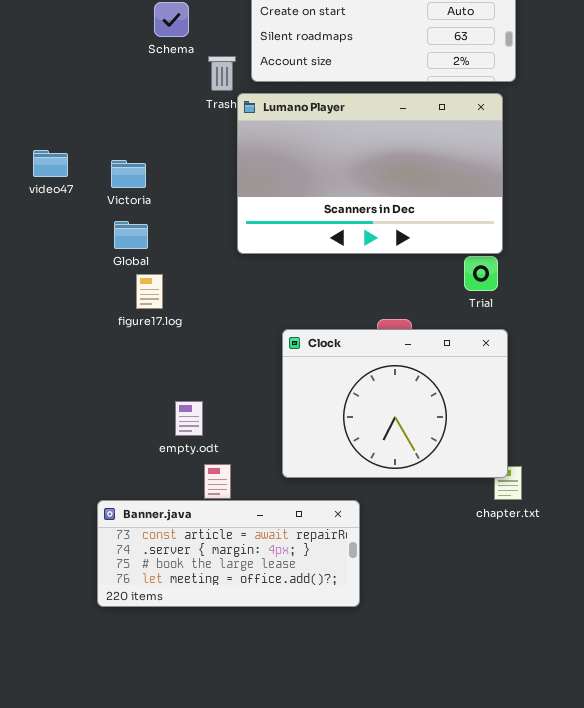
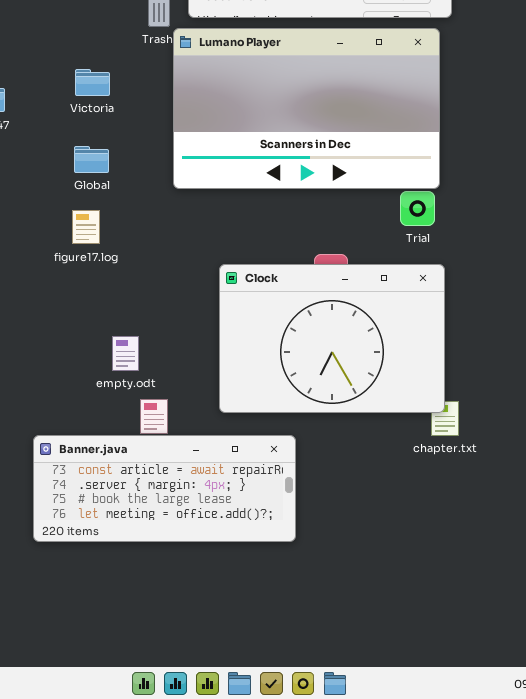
Victoria: [111,160,146,188] -> [75,69,110,96], moved
Global: [114,221,148,249] -> [74,146,109,173], moved

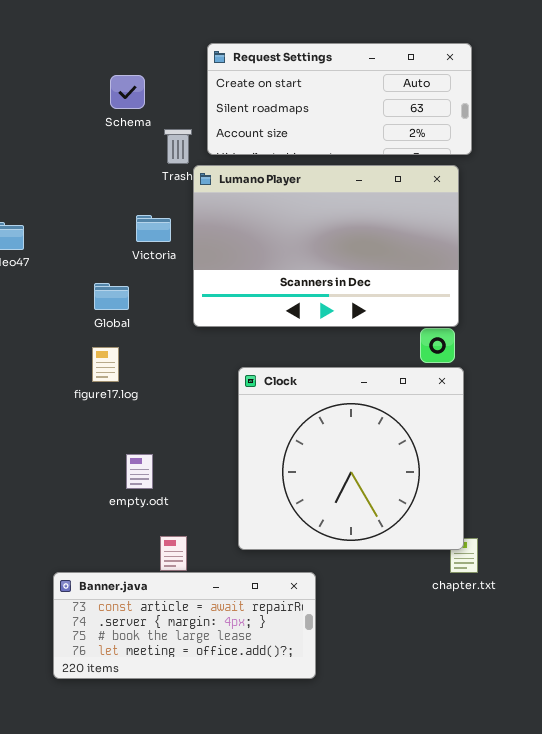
Victoria: [75,69,110,96] -> [136,215,171,242], moved
Clock: [219,264,445,413] -> [238,367,464,550], resized
empty.odt: [112,336,139,371] -> [126,454,153,489], moved

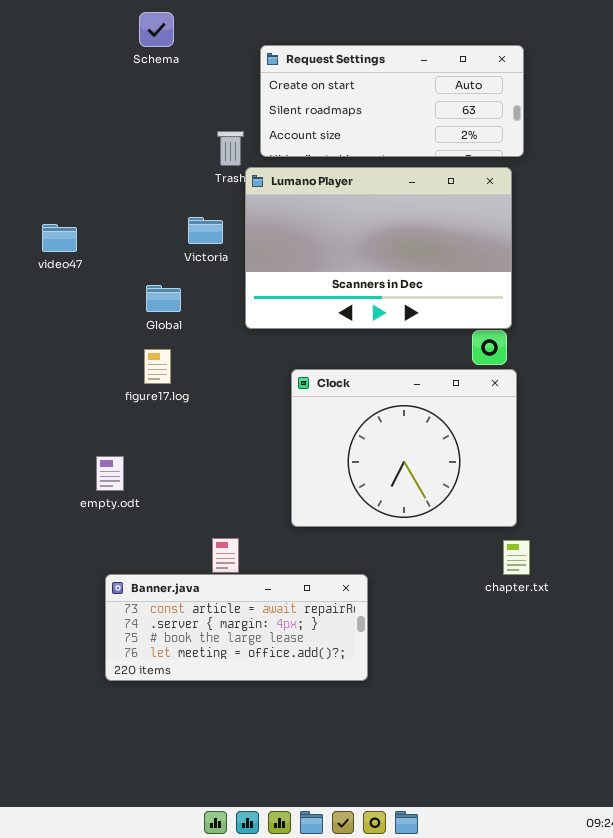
Schema: [110,75,145,109] -> [139,12,174,47], moved
Clock: [238,367,464,550] -> [291,369,517,527], resized
empty.odt: [126,454,153,489] -> [96,456,124,491], moved

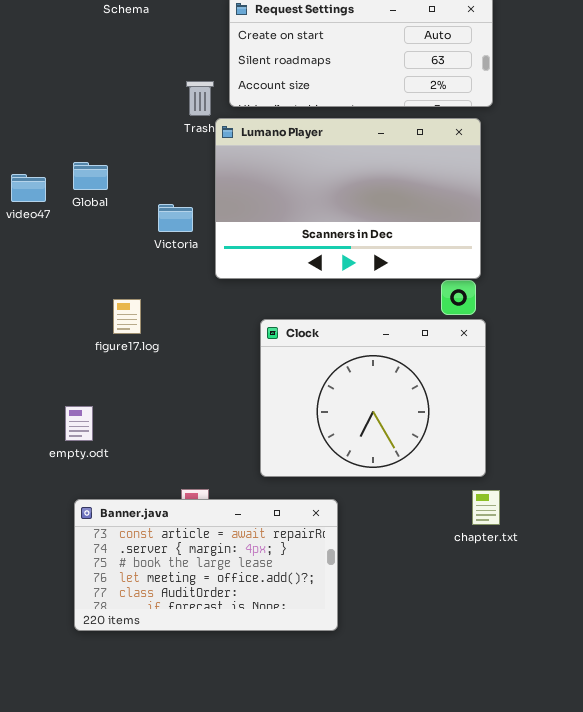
Victoria: [188,217,223,244] -> [158,204,193,232], moved
Global: [146,285,181,312] -> [73,162,108,190], moved
Banner.java: [105,574,368,681] -> [74,499,338,631], resized

